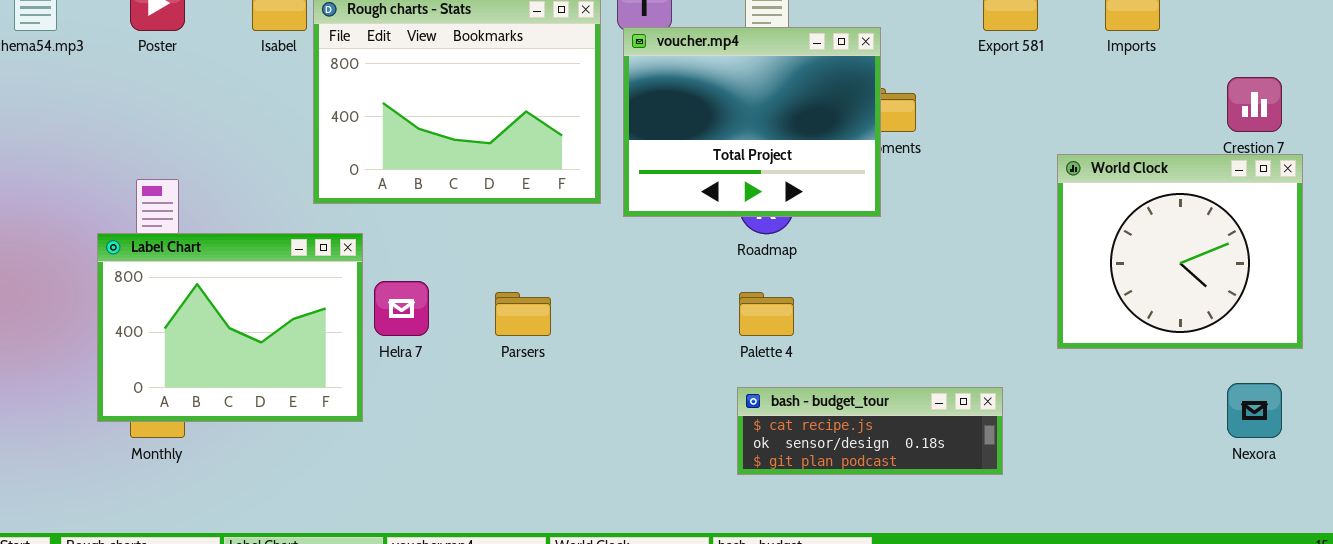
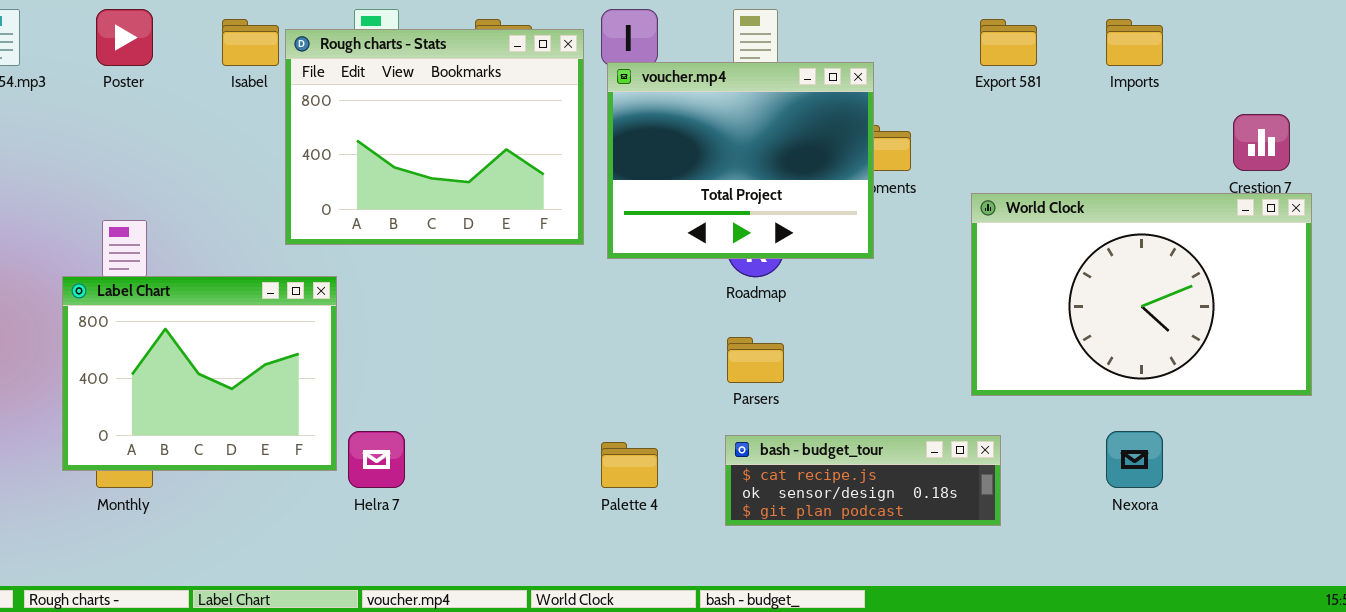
World Clock: [1057,154,1303,349] -> [971,193,1312,396], resized
Helra 7: [374,281,429,336] -> [348,431,405,488], moved
Parsers: [495,292,551,336] -> [727,337,784,383], moved
Palette 4: [739,292,794,336] -> [601,442,658,488], moved
Nexora: [1227,383,1282,438] -> [1106,431,1163,488], moved

